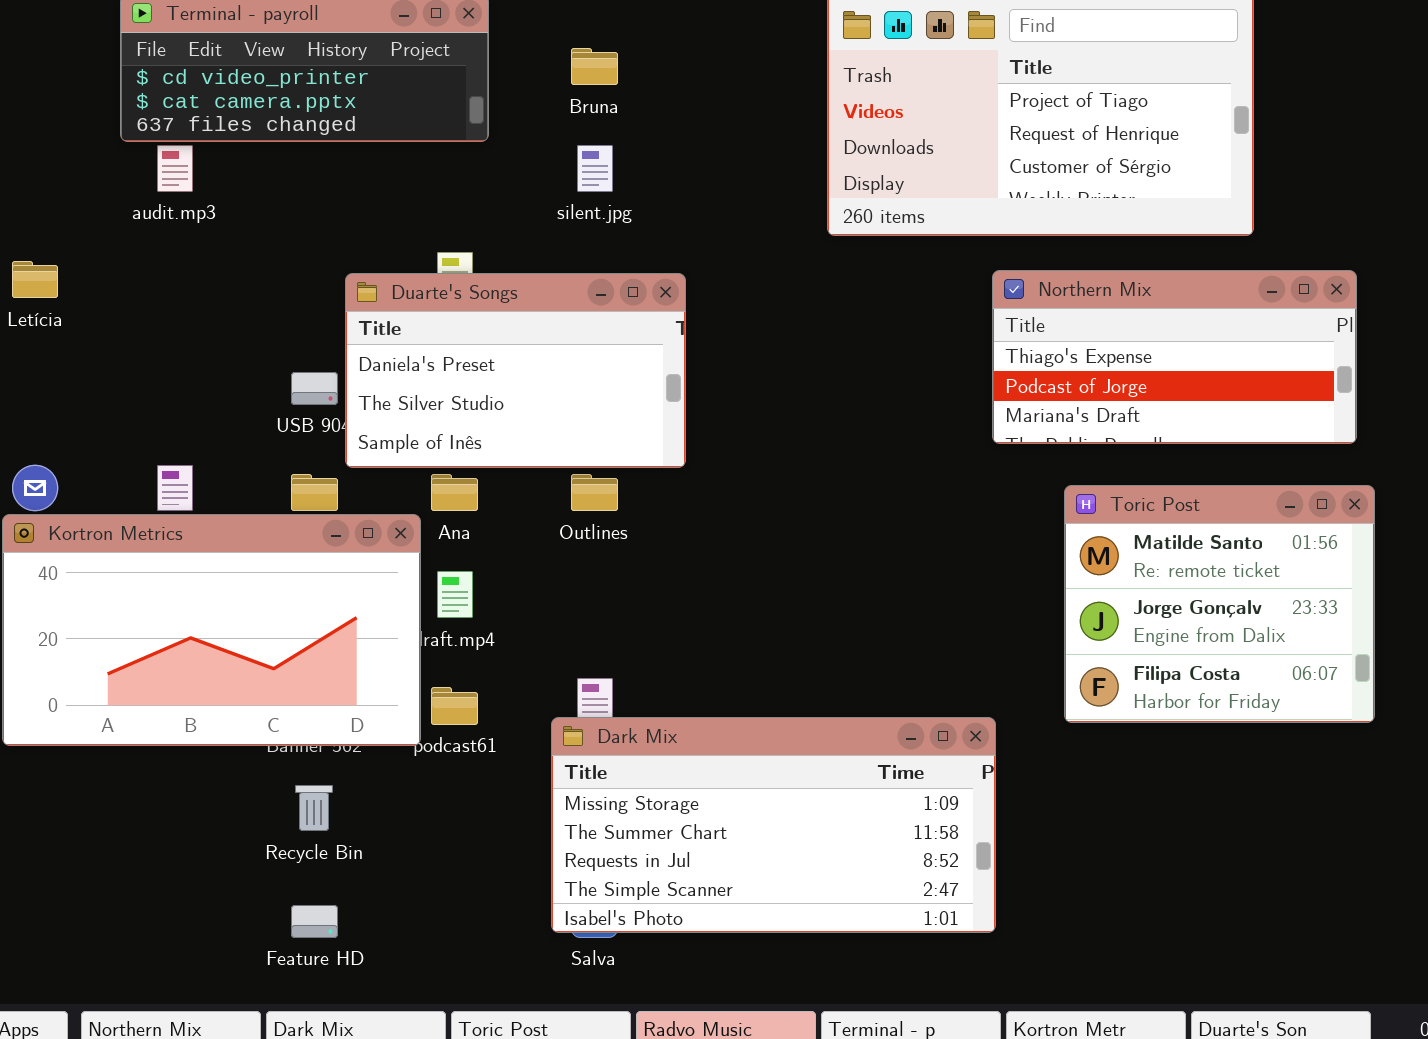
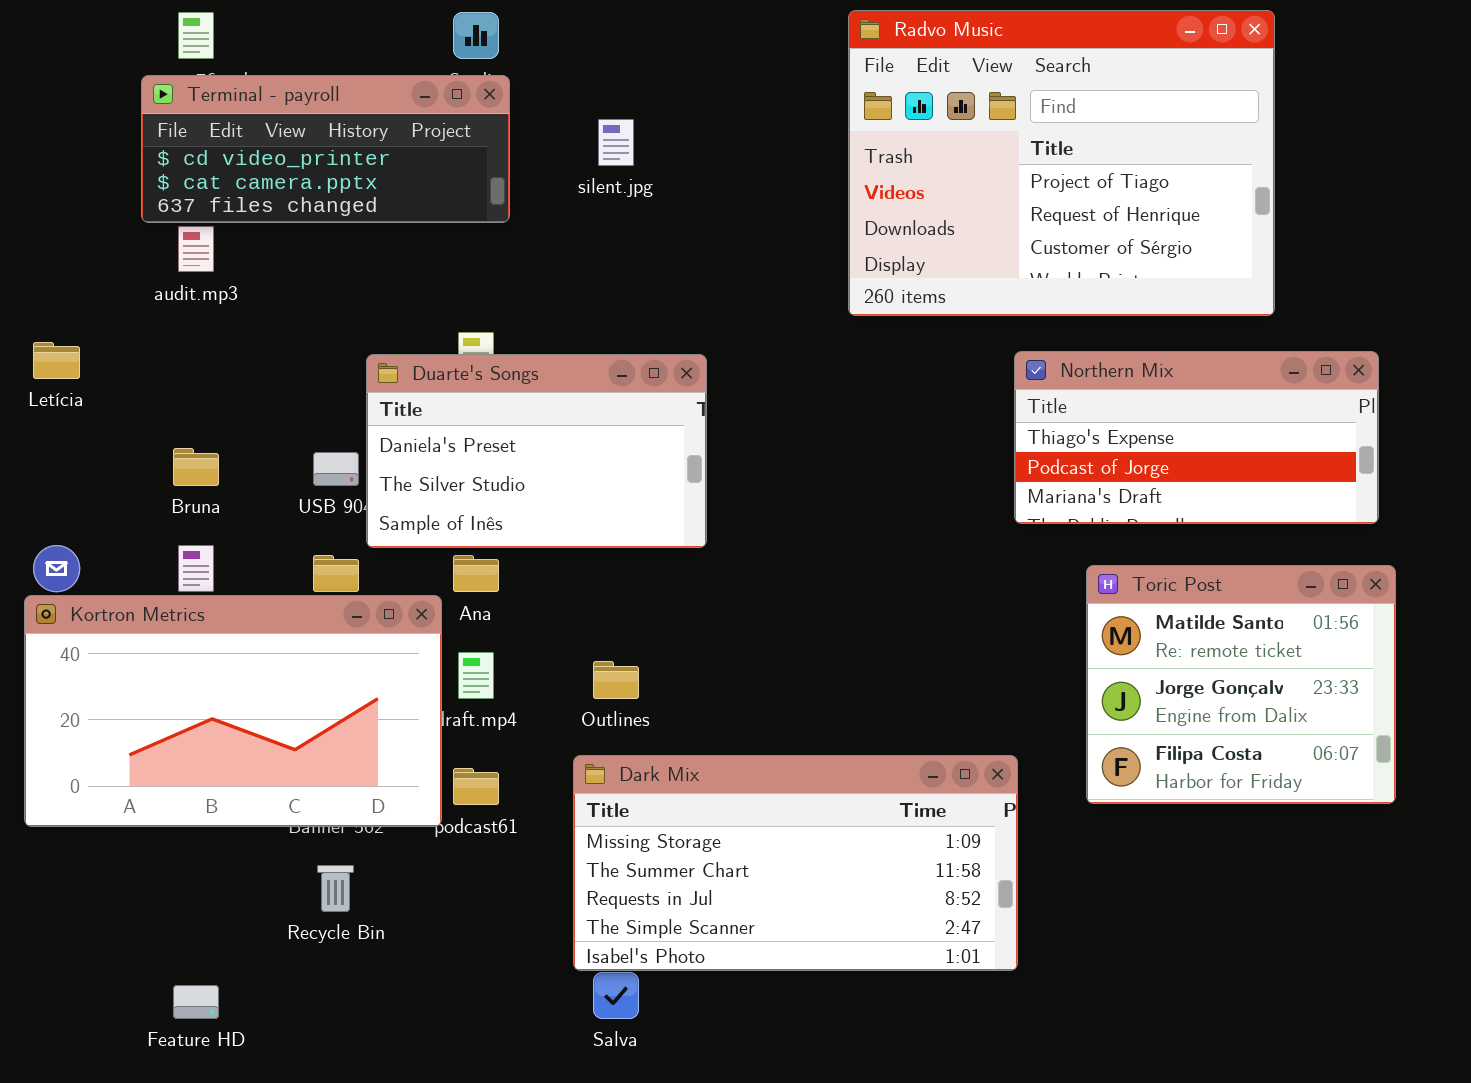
Bruna: [571,48,618,85] -> [173,448,219,486], moved
silent.jpg: [577,145,613,192] -> [598,119,634,166], moved
Outlines: [571,474,618,511] -> [593,661,639,699], moved
Dark Mix: [551,717,996,933] -> [573,755,1018,971], moved
Feature HD: [291,905,338,938] -> [173,985,219,1019], moved

